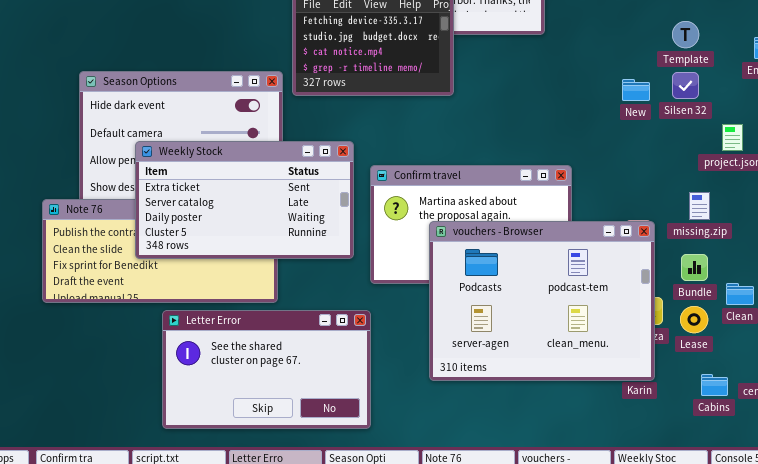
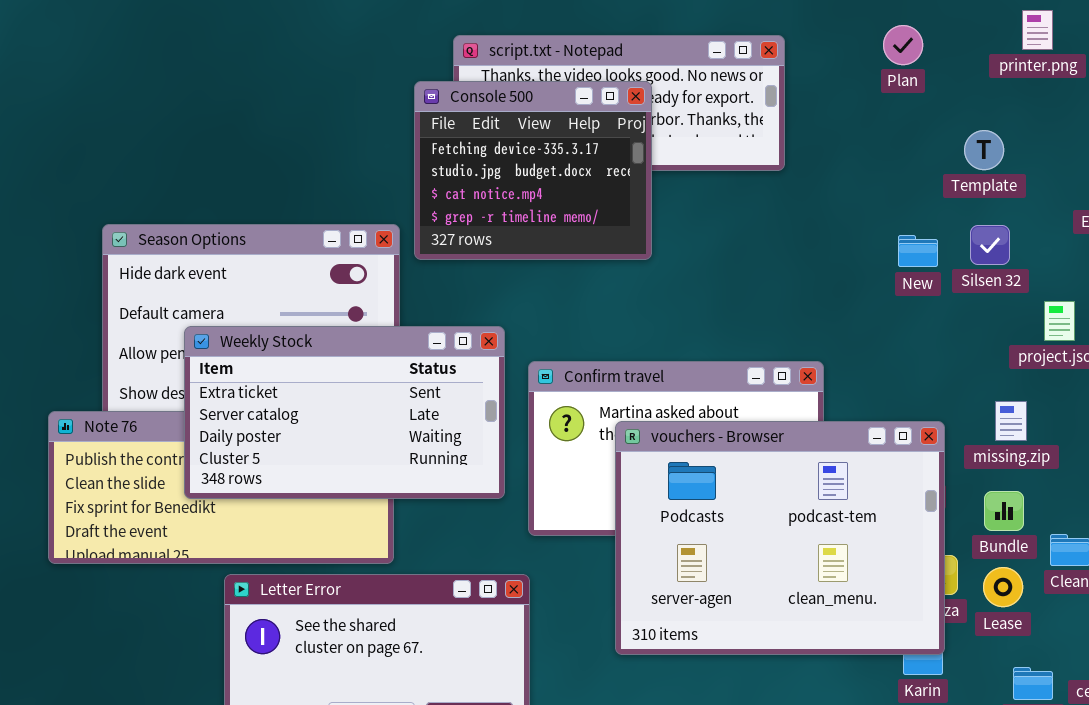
Template: [672,21,699,48] -> [964,130,1004,170], moved
vouchers - Browser: [429,221,655,381] -> [615,421,945,655], moved

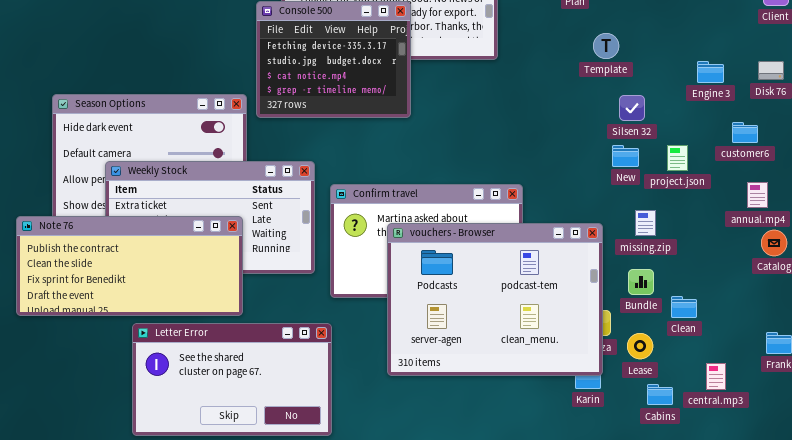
Template: [964,130,1004,170] -> [593,33,619,59], moved
New: [898,235,938,267] -> [612,145,639,167], moved
Note 76: [48,411,394,564] -> [16,216,243,316], raised
Lease: [983,567,1023,607] -> [627,333,653,359], moved

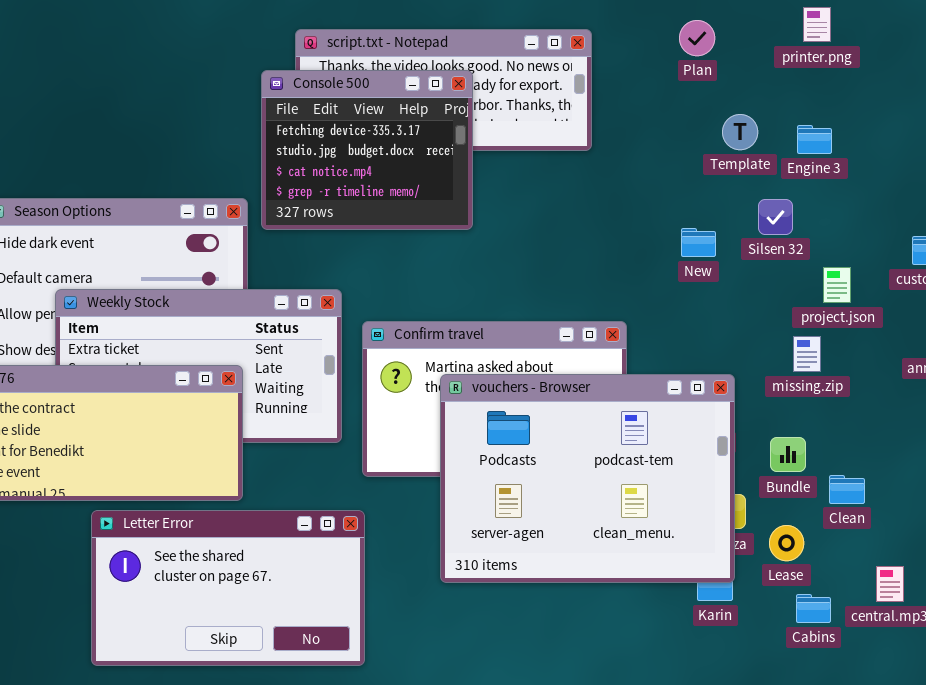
Engine 3: [697,61,724,83] -> [797,125,832,154], moved
New: [612,145,639,167] -> [681,228,716,257], moved
missing.zip: [635,210,656,236] -> [793,336,821,372], moved

